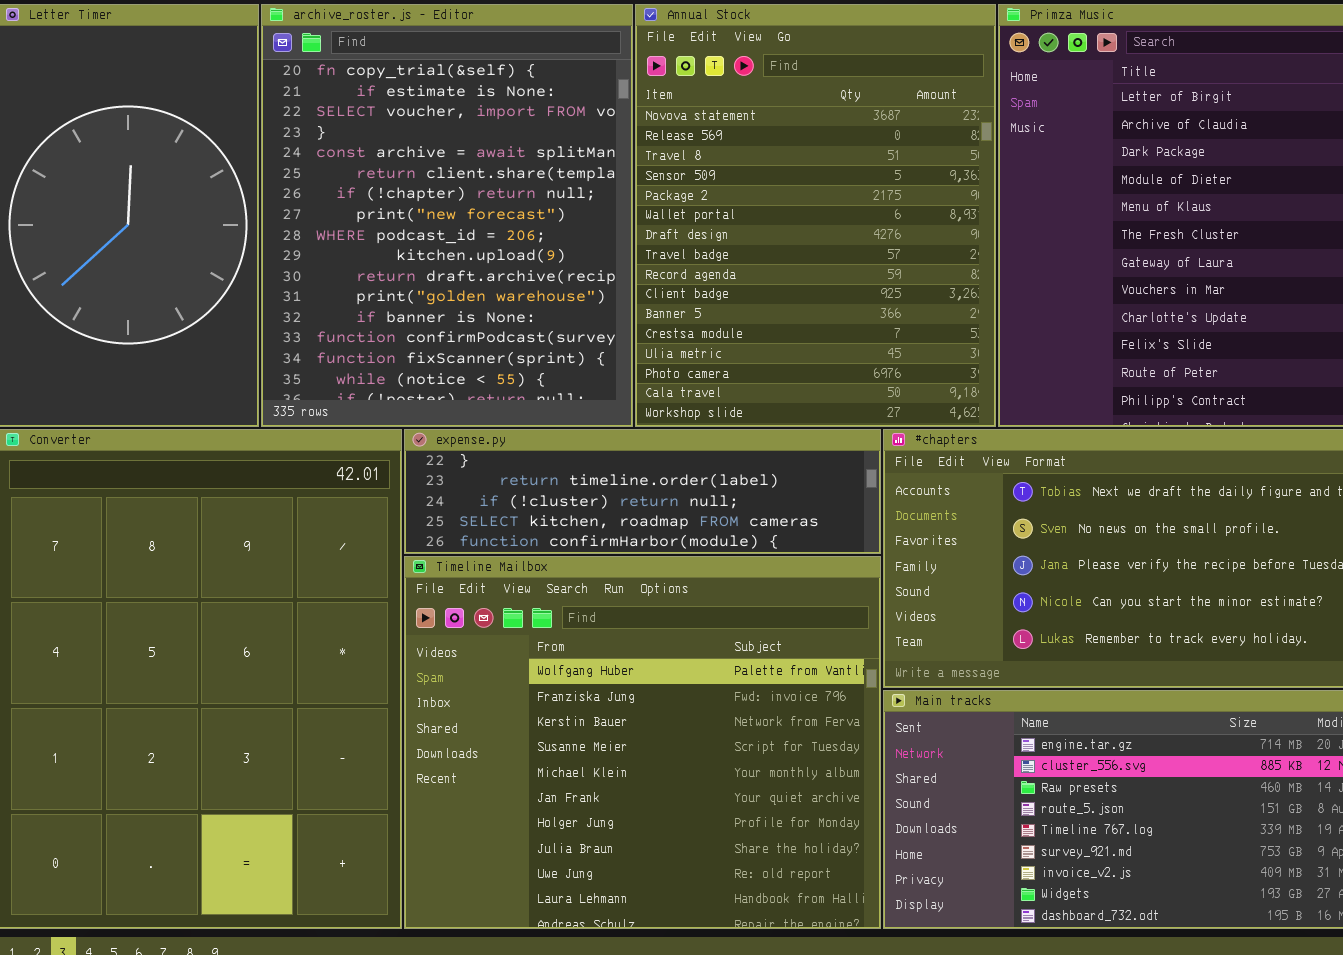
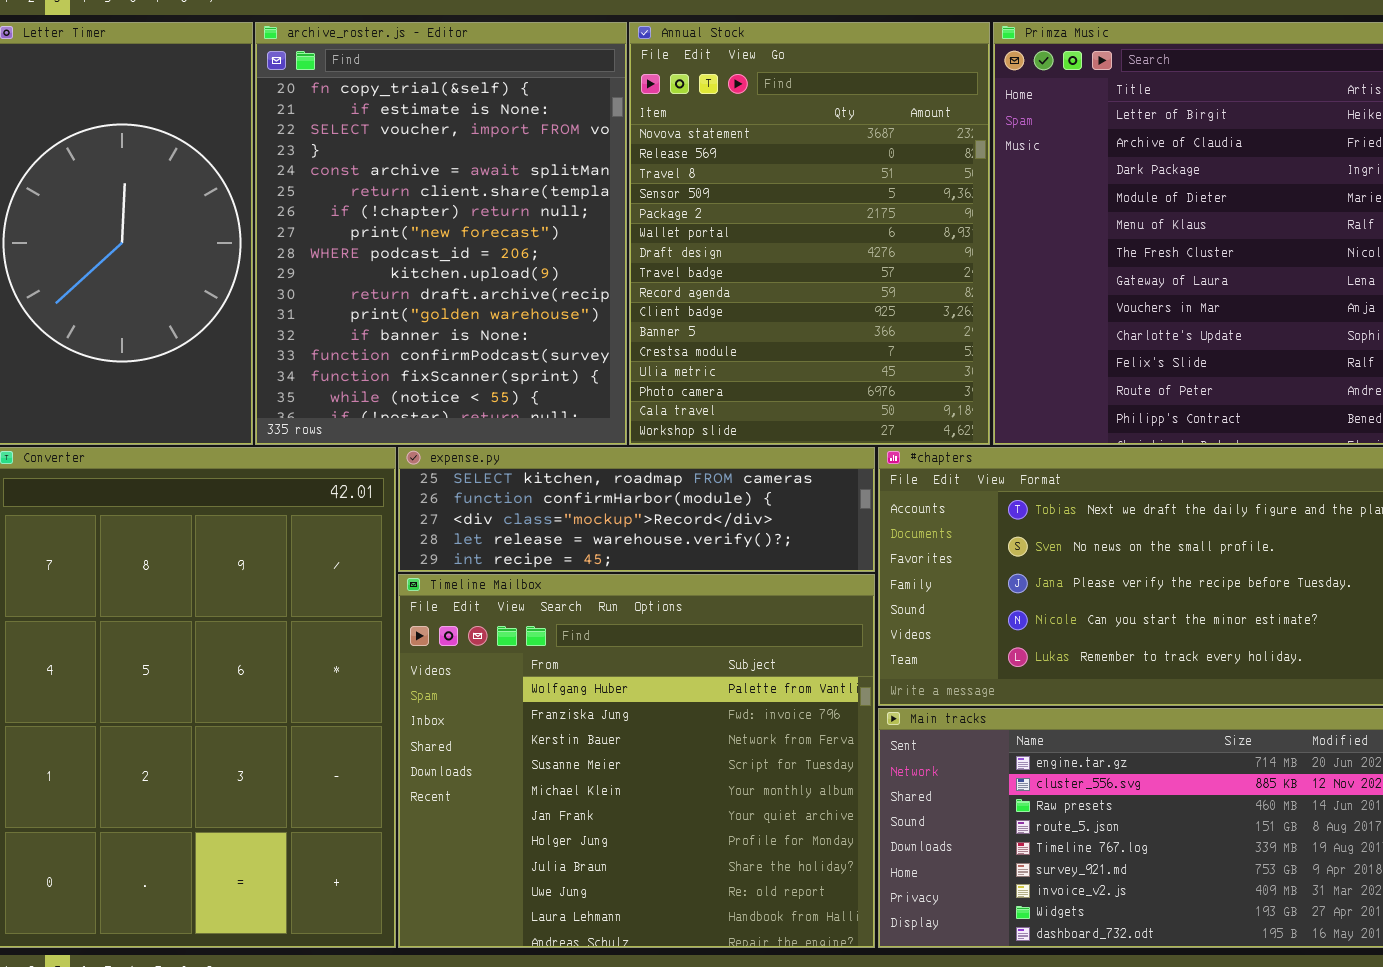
expense.py: [404,429,881,554] -> [398,447,875,572], scrolled down 3 rows

